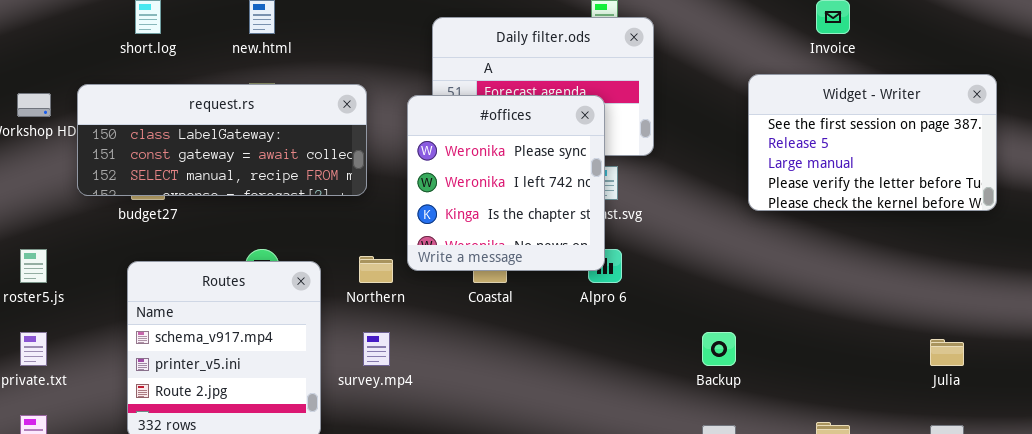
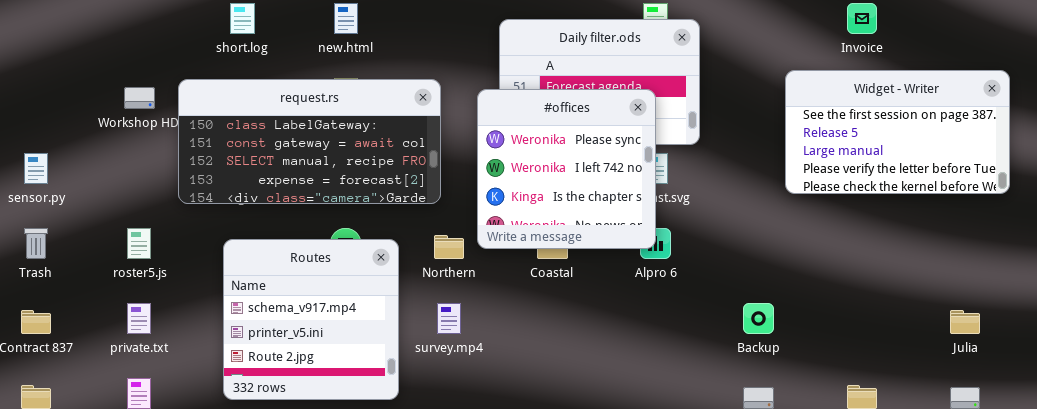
request.rs: [77,84,367,196] -> [178,79,441,204], resized

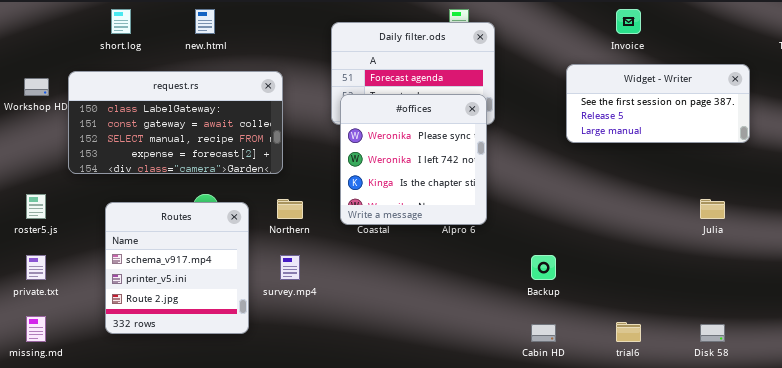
Widget - Writer: [785,70,1010,194] -> [566,64,750,143], resized
#offices: [477,89,656,249] -> [340,94,487,225], moved
Julia: [950,310,980,334] -> [700,199,725,219], moved

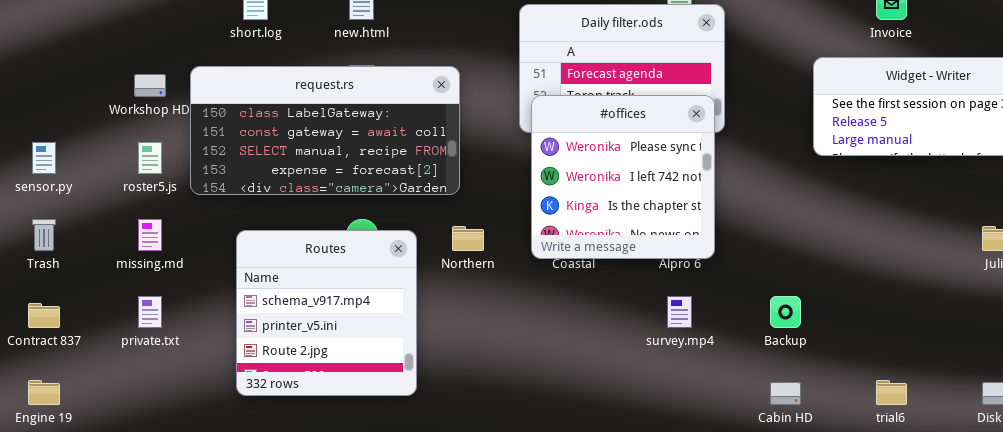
roster5.js: [26,194,46,219] -> [138,142,162,174], moved
survey.mp4: [280,255,300,280] -> [667,296,692,328], moved
missing.md: [26,316,46,342] -> [138,219,162,251], moved

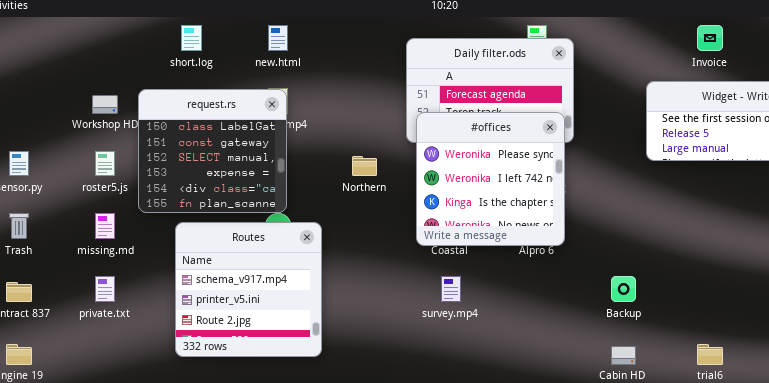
request.rs: [190,66,460,195] -> [138,89,287,213], resized
Northern: [452,226,484,251] -> [352,156,377,176], moved
survey.mp4: [667,296,692,328] -> [441,276,461,302], moved

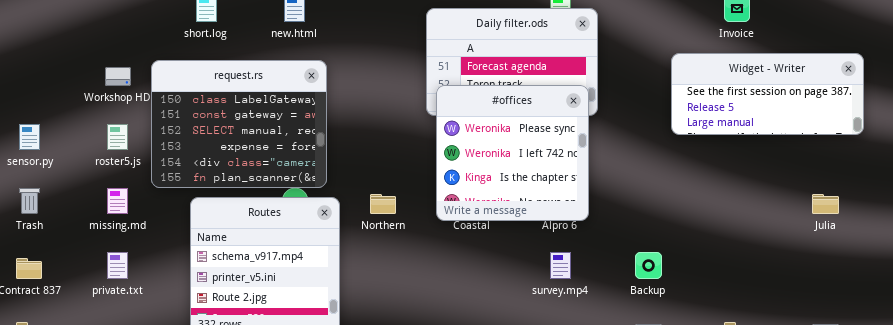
request.rs: [138,89,287,213] -> [151,60,327,188], resized
Northern: [352,156,377,176] -> [370,194,396,214], moved
survey.mp4: [441,276,461,302] -> [550,252,571,279], moved

